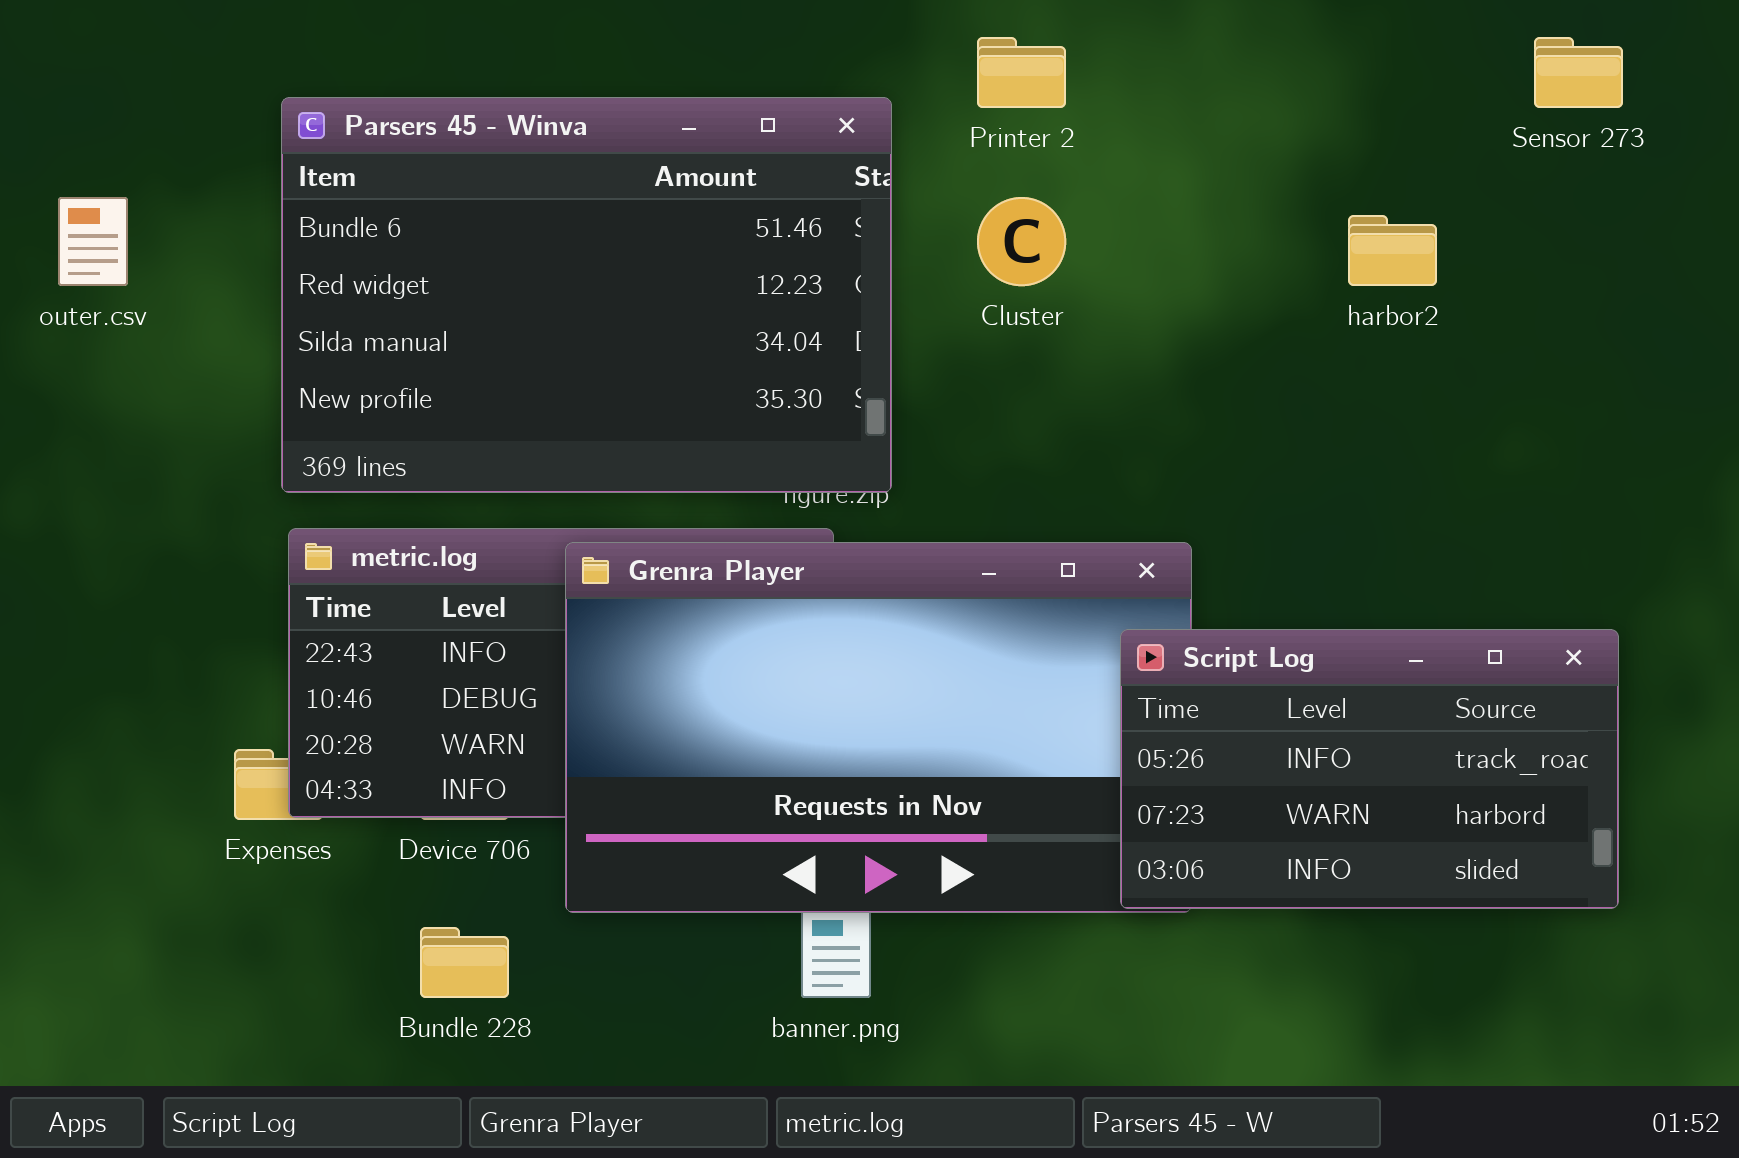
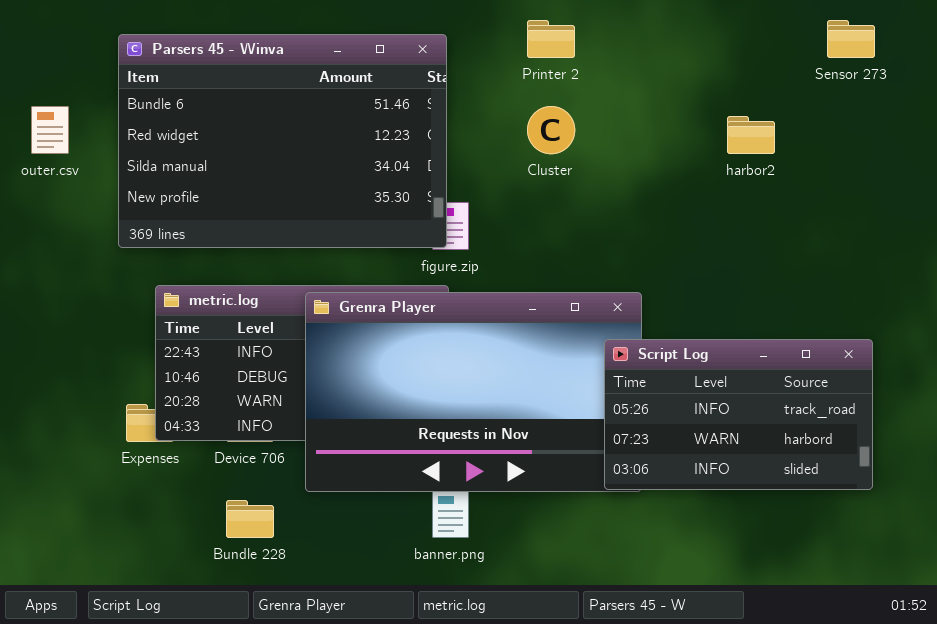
Parsers 45 - Winva: [281,97,892,493] -> [118,34,447,248], moved

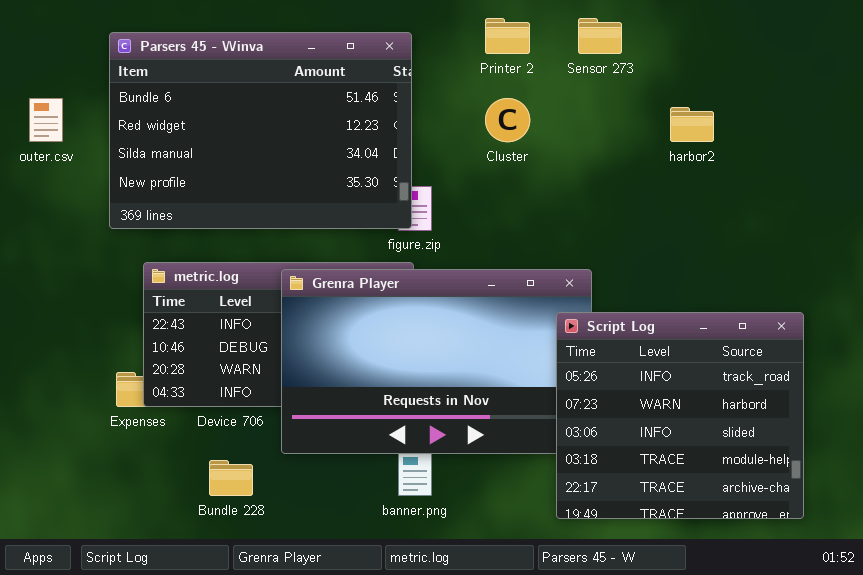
Sensor 273: [827,20,875,58] -> [578,18,622,54], moved
Script Log: [604,339,873,490] -> [556,312,804,519], resized

